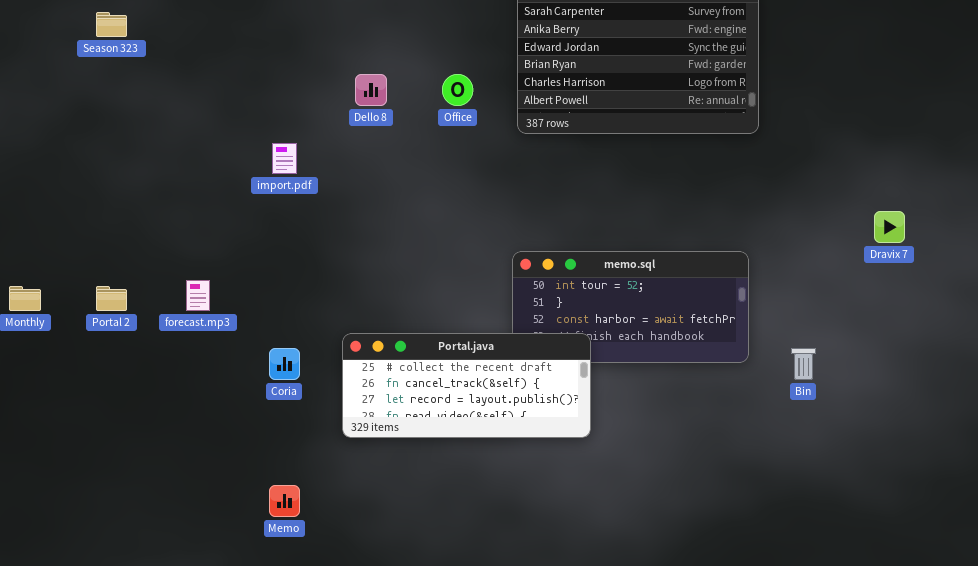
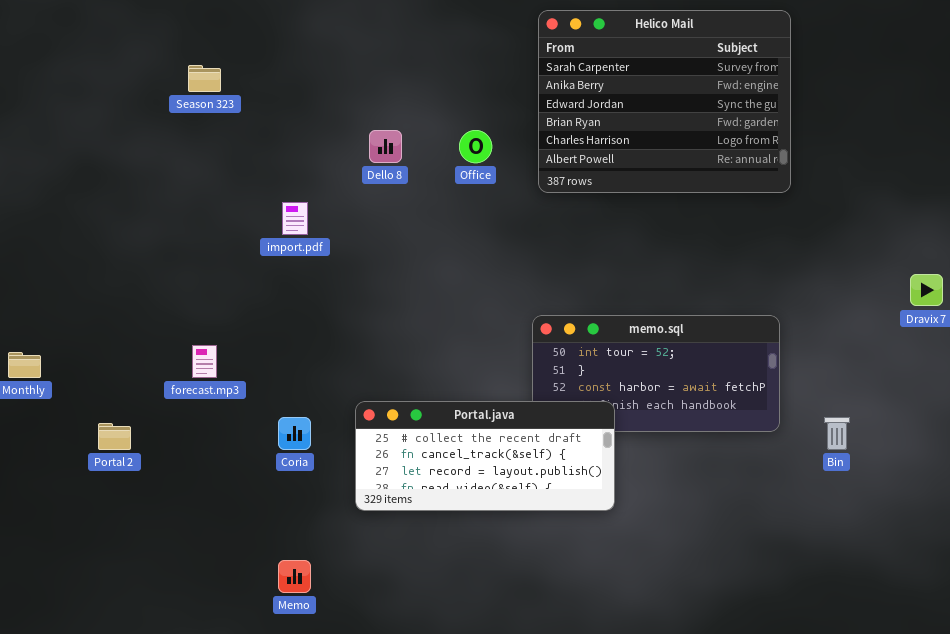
Season 323: [96,12,127,37] -> [188,65,221,92], moved
Portal 2: [96,286,127,311] -> [98,423,131,450], moved

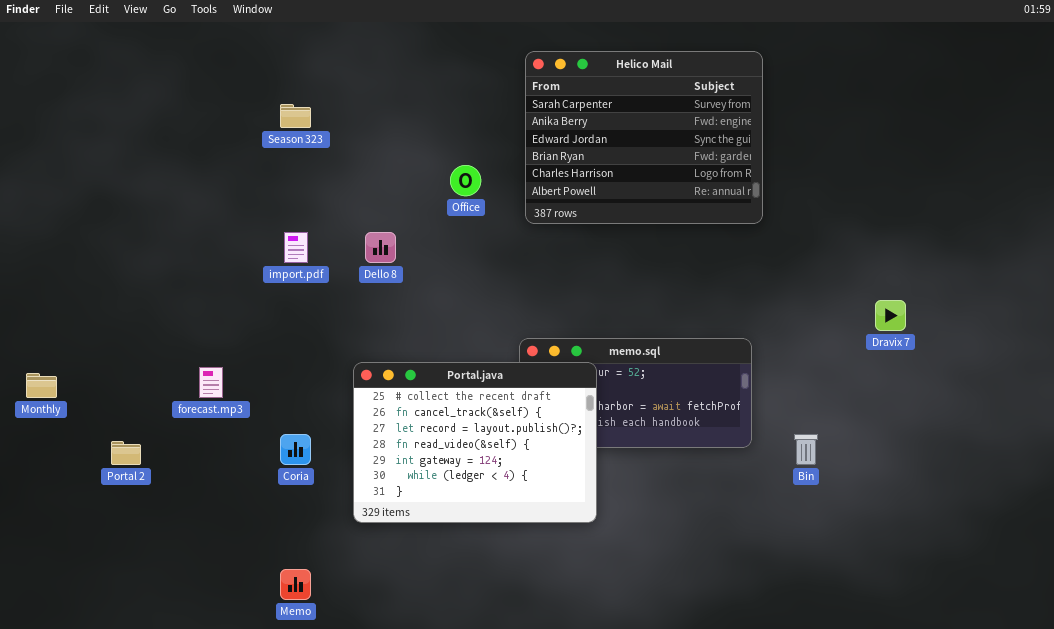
Season 323: [188,65,221,92] -> [280,104,311,128], moved
Dello 8: [369,130,402,163] -> [365,232,396,263], moved
Portal.java: [355,401,615,511] -> [353,362,597,523], resized

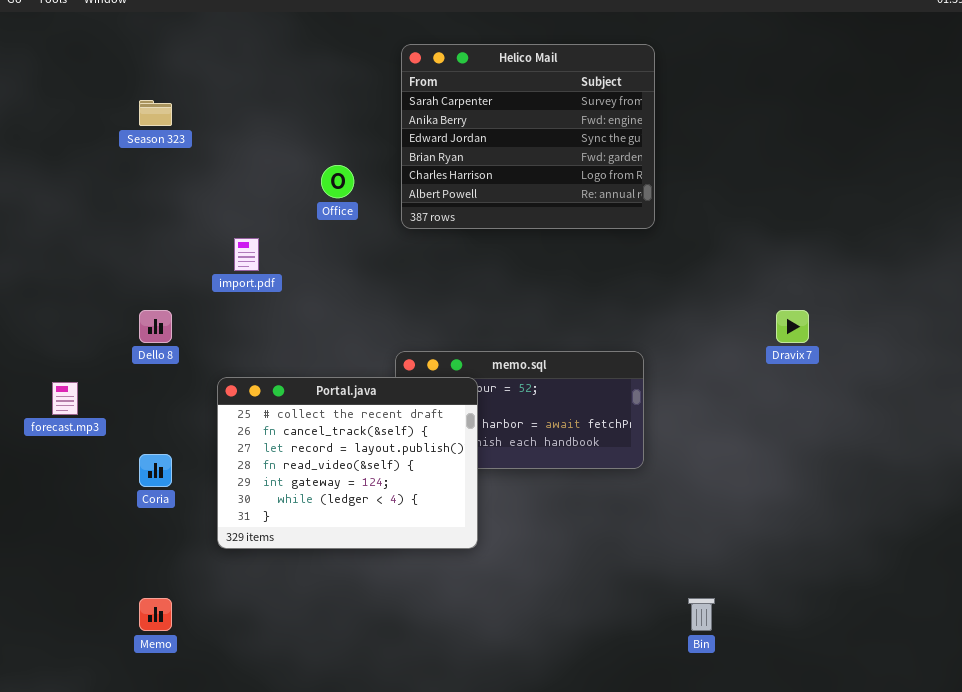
import.pdf: [284,232,308,263] -> [234,238,259,271], moved
Dello 8: [365,232,396,263] -> [139,310,172,343], moved
Bin: [794,434,818,465] -> [688,598,715,631], moved

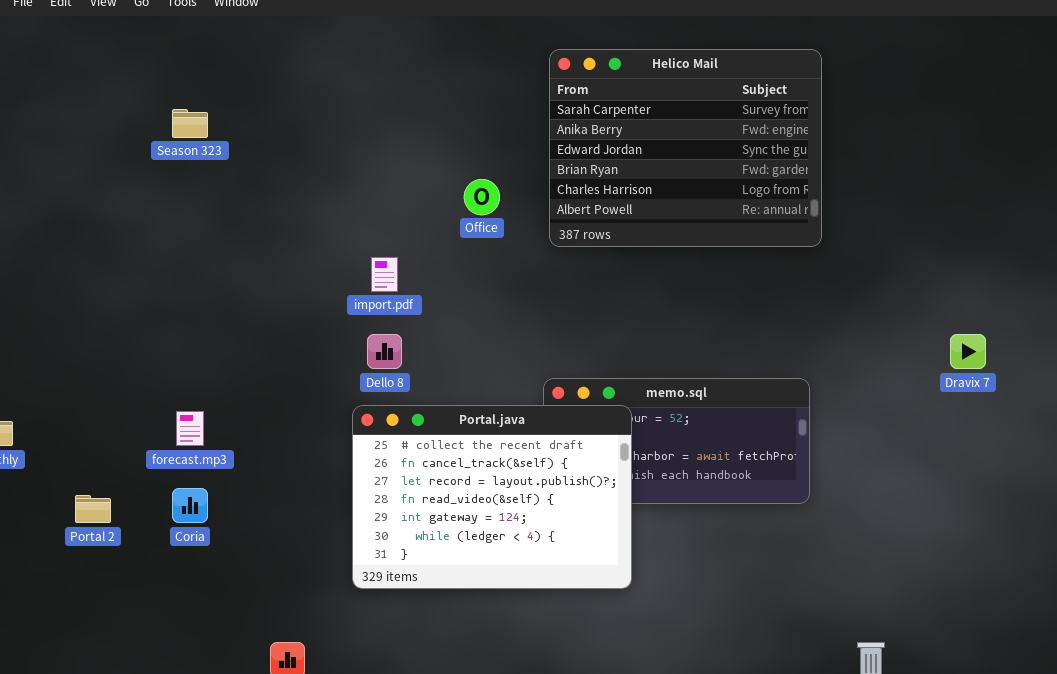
Season 323: [139,100,172,126] -> [172,109,208,138], moved
Dello 8: [139,310,172,343] -> [367,334,402,369], moved
Coria: [139,454,172,487] -> [172,488,208,523], moved

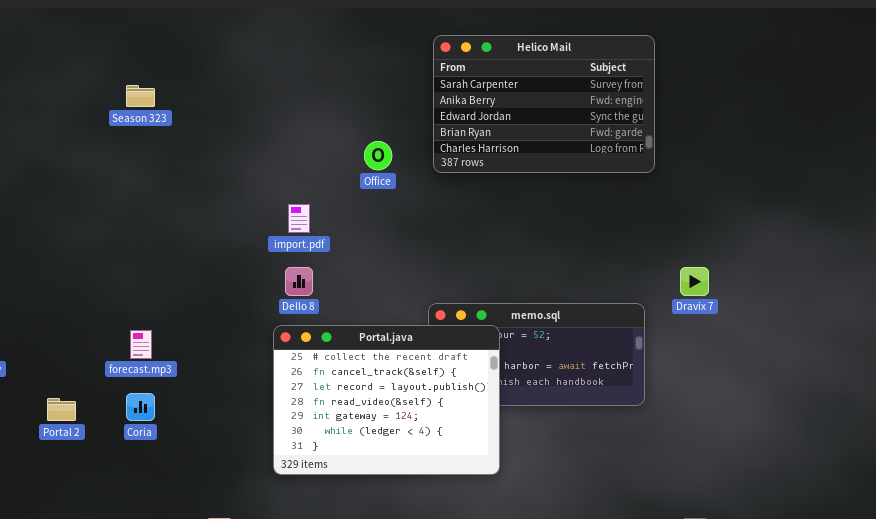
Helico Mail: [549,49,822,247] -> [433,35,655,173], resized
Dravix 7: [950,334,986,369] -> [680,267,709,296], moved

